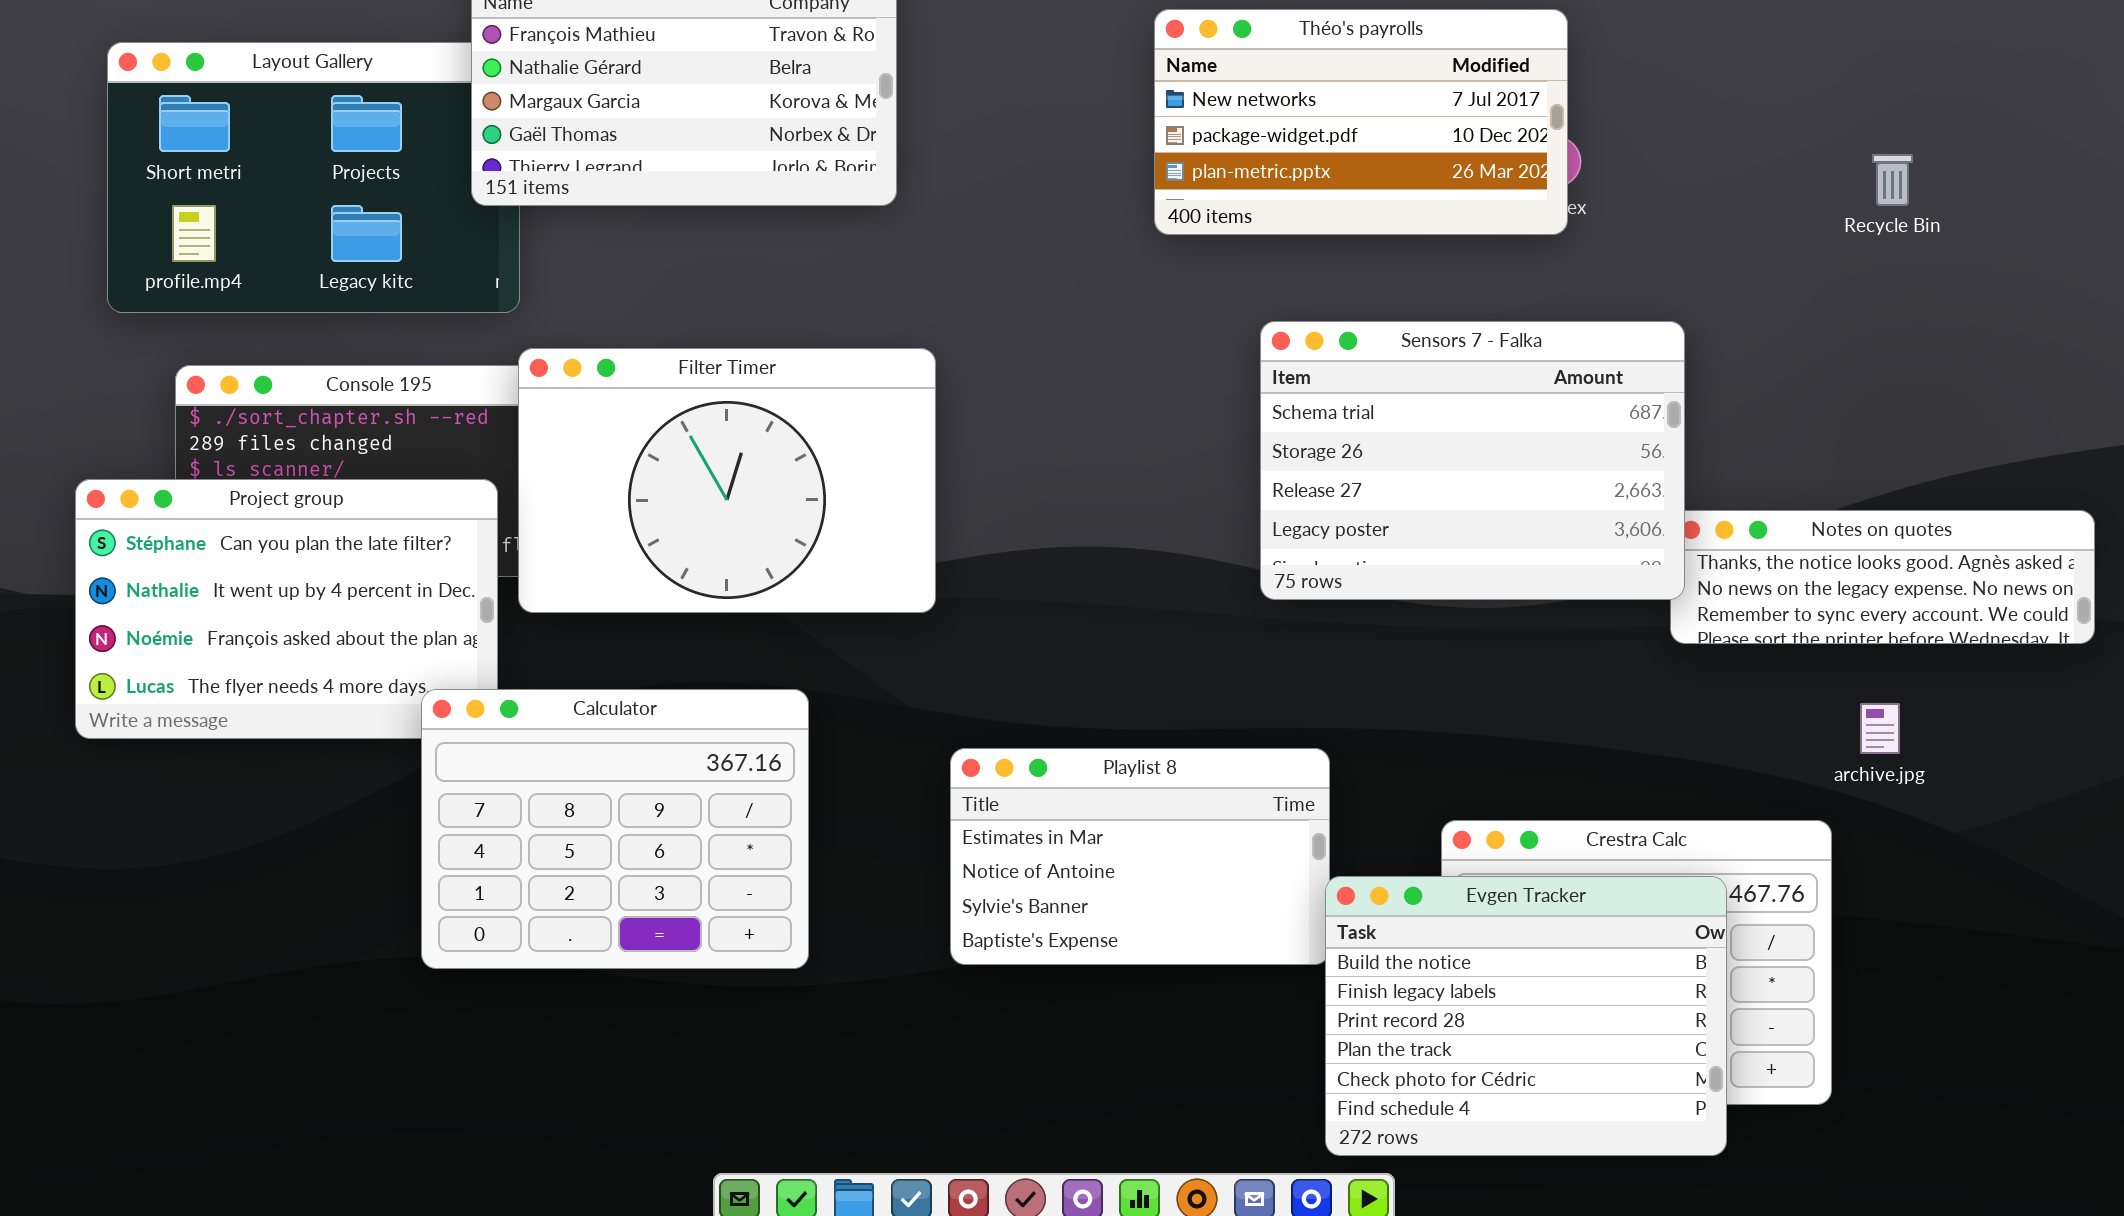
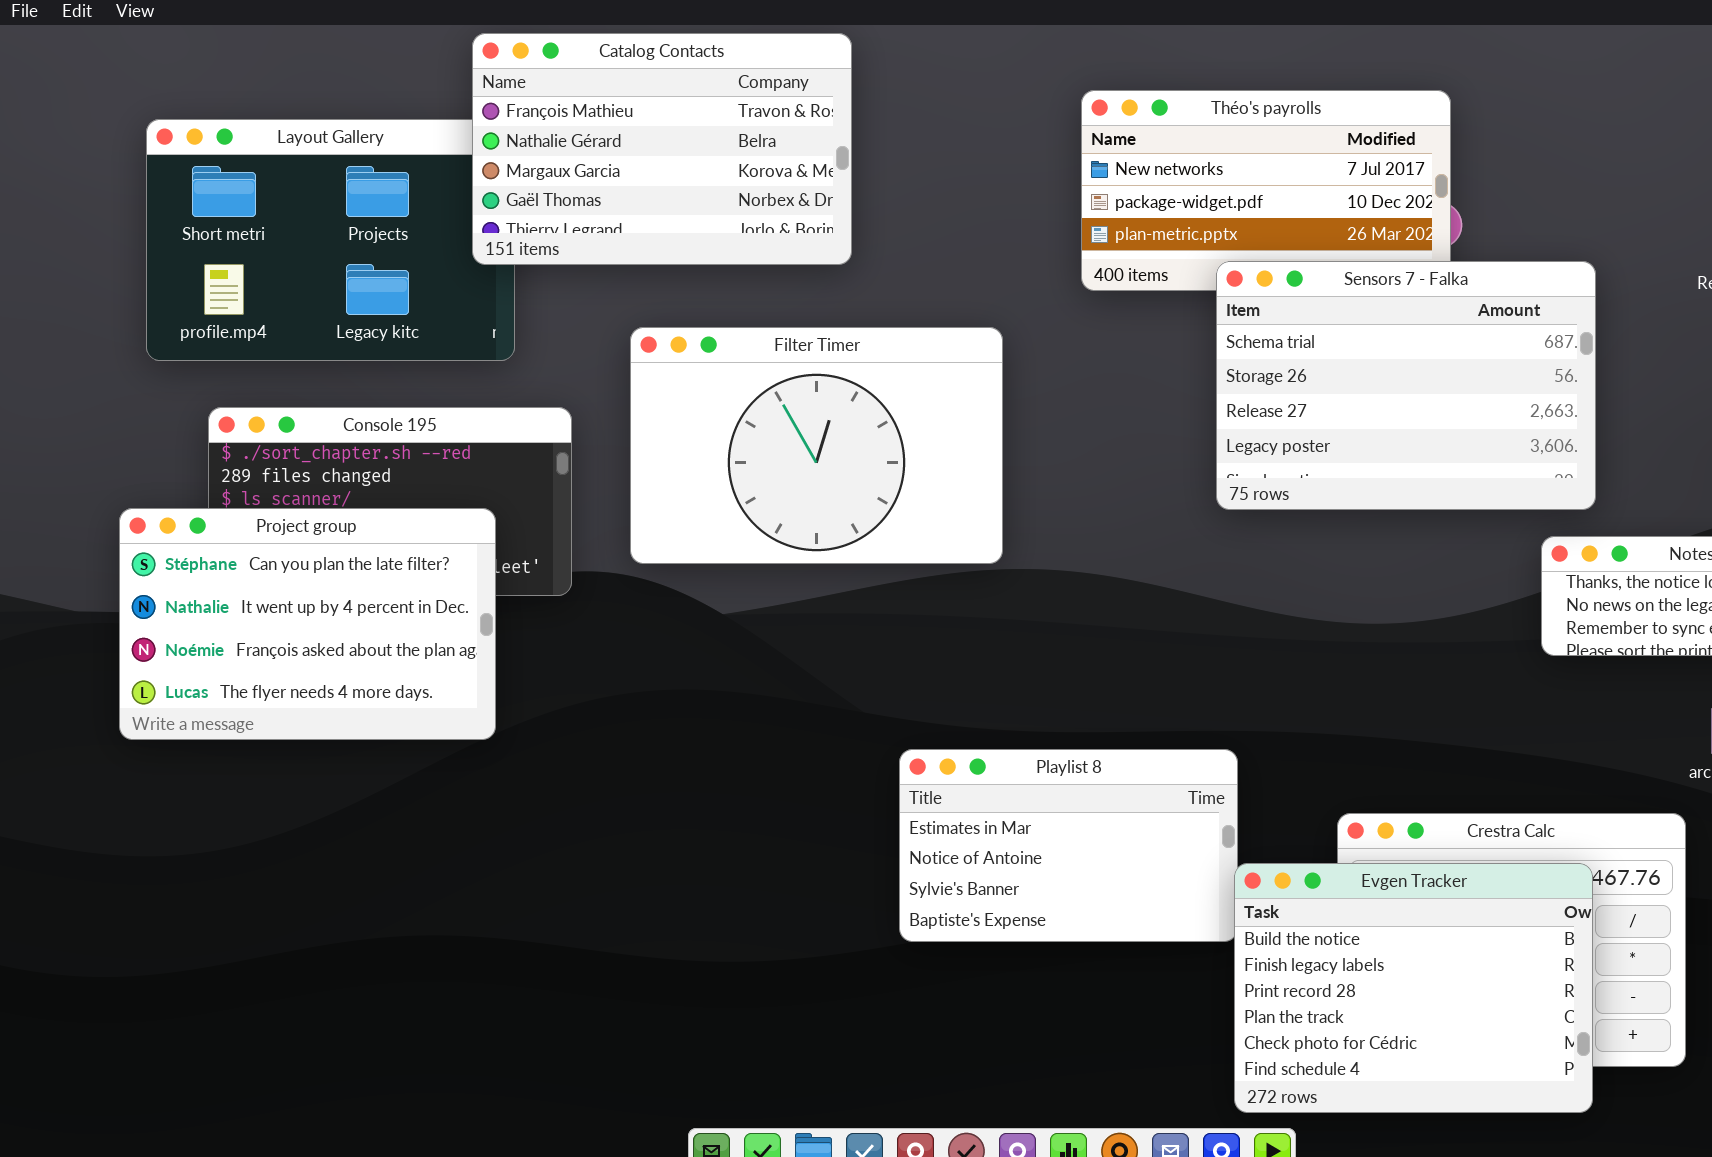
Sensors 7 - Falka: [1260,321,1685,600] -> [1216,261,1596,510], moved
Filter Timer: [518,348,936,613] -> [630,327,1003,564], moved
Calculator: [421,689,809,969] -> none, closed

